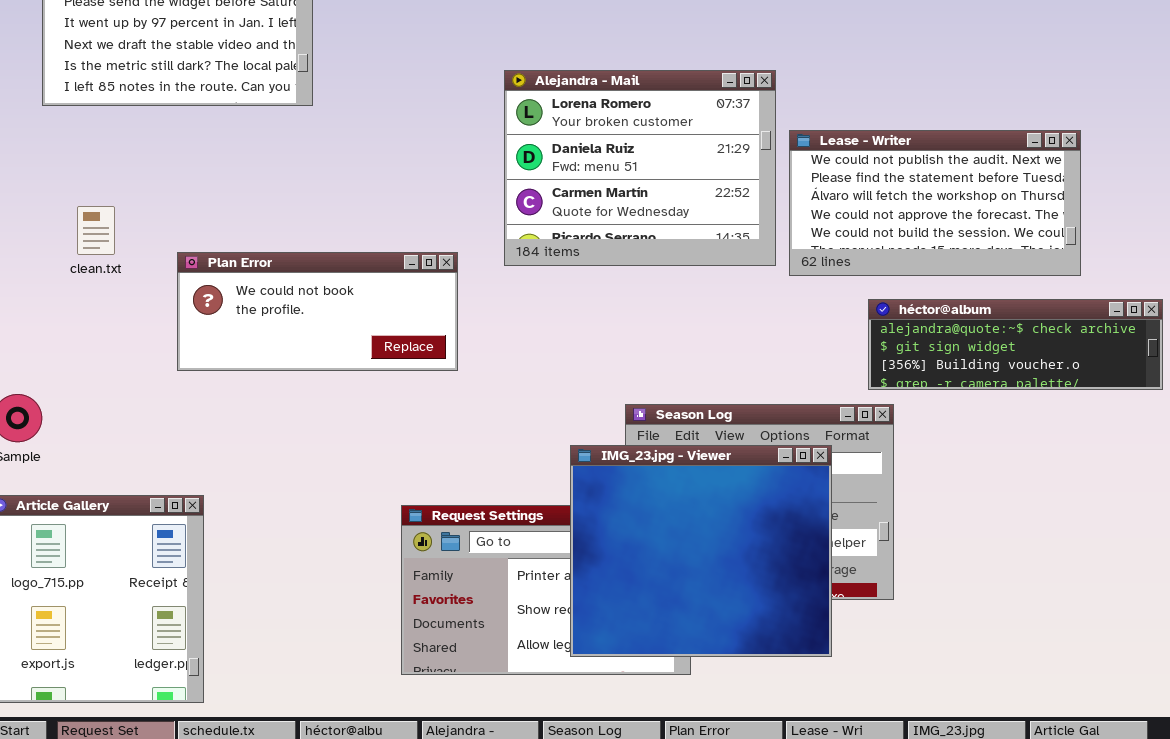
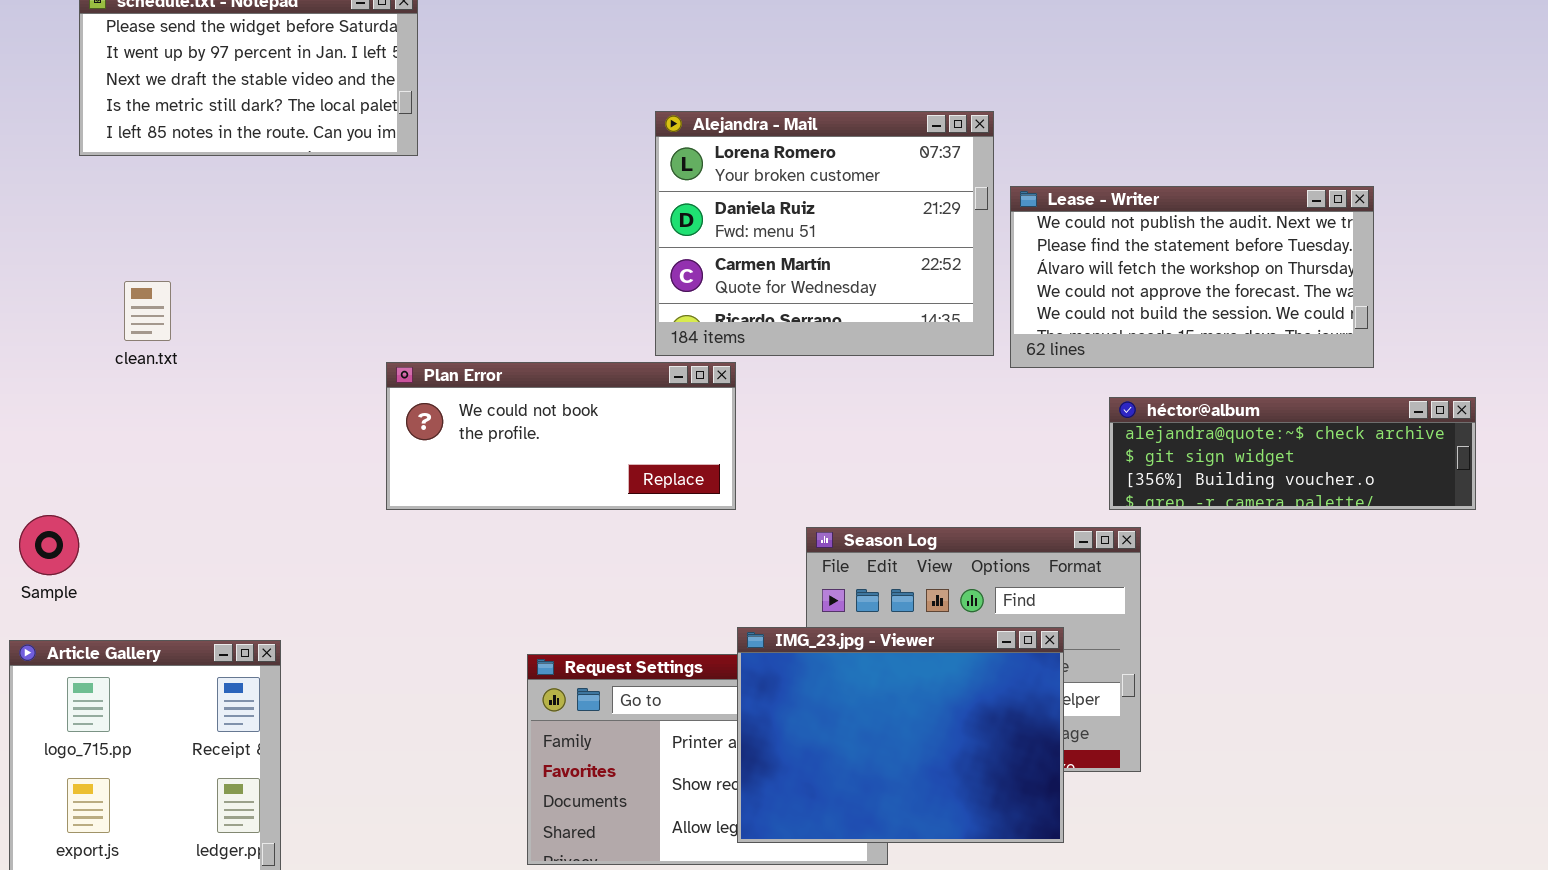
Plan Error: [177,252,458,371] -> [386,362,736,510], moved
IMG_23.jpg - Viewer: [570,445,832,657] -> [737,627,1064,843], resized

